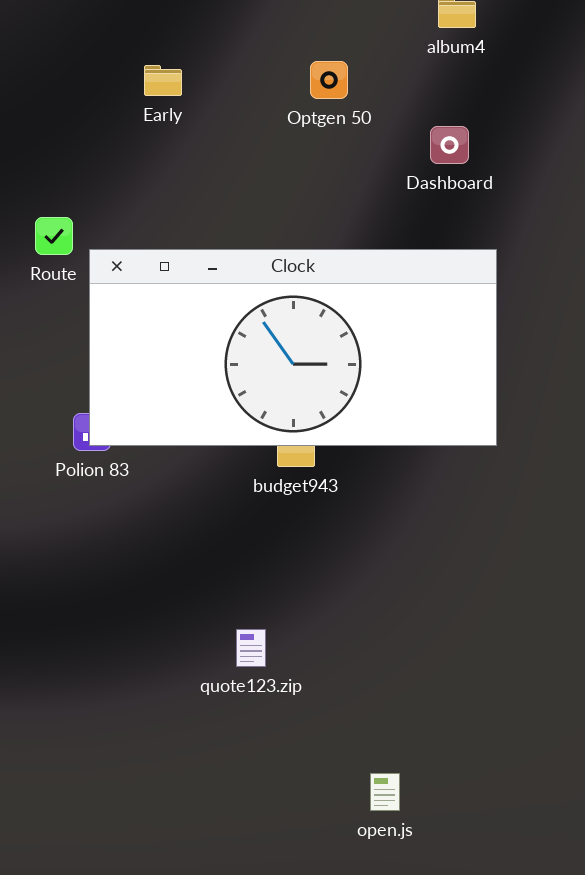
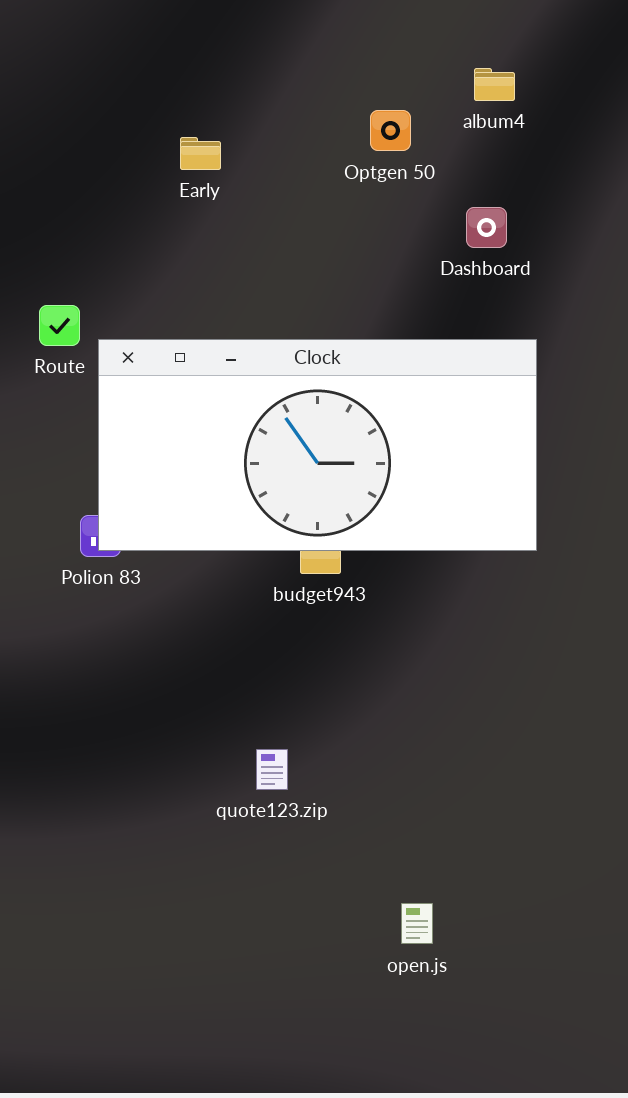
Optgen 50: [310,61,348,99] -> [370,110,411,151], moved
Early: [144,65,182,96] -> [180,137,221,170], moved

